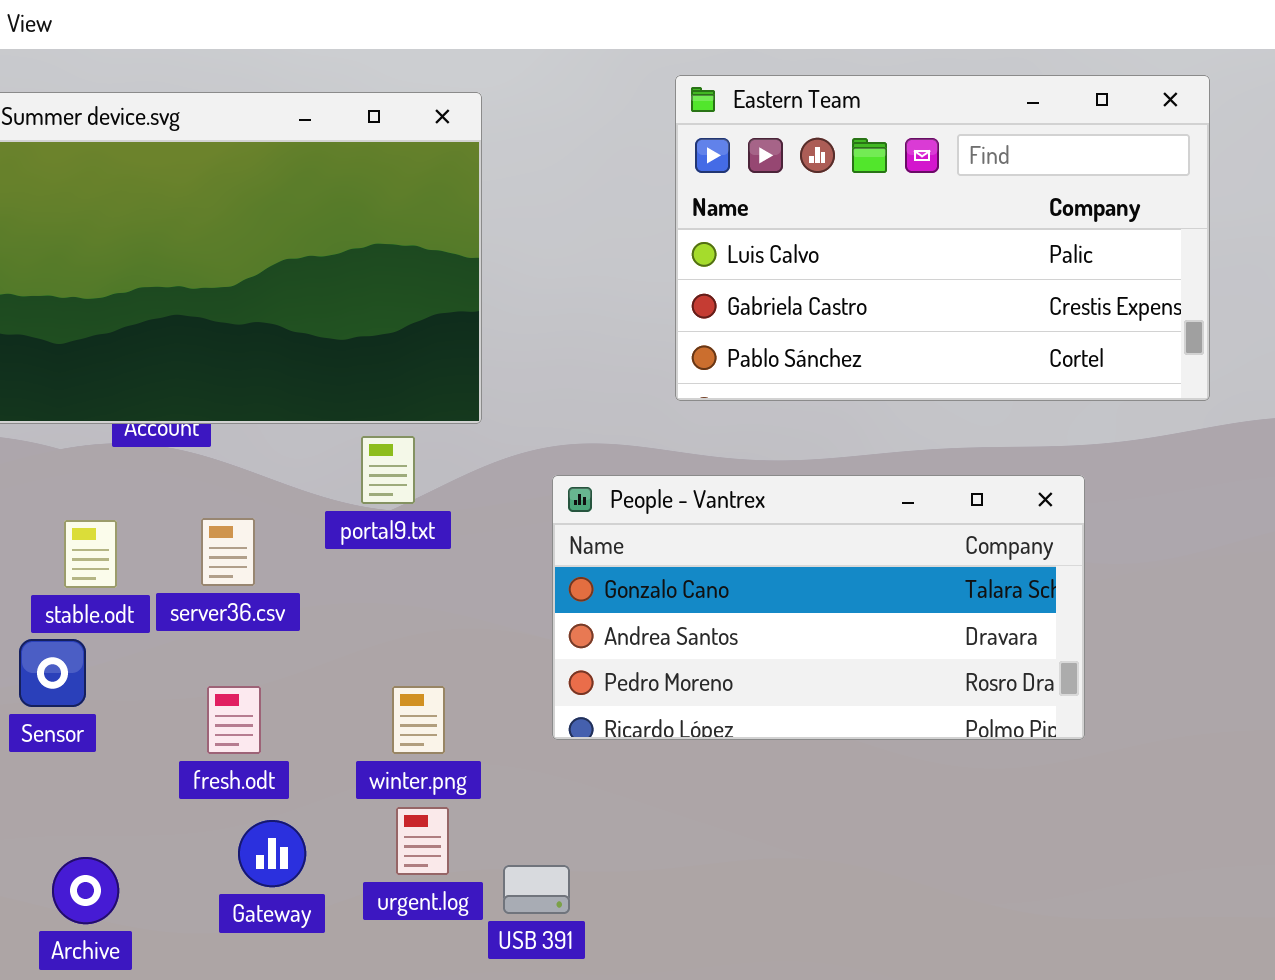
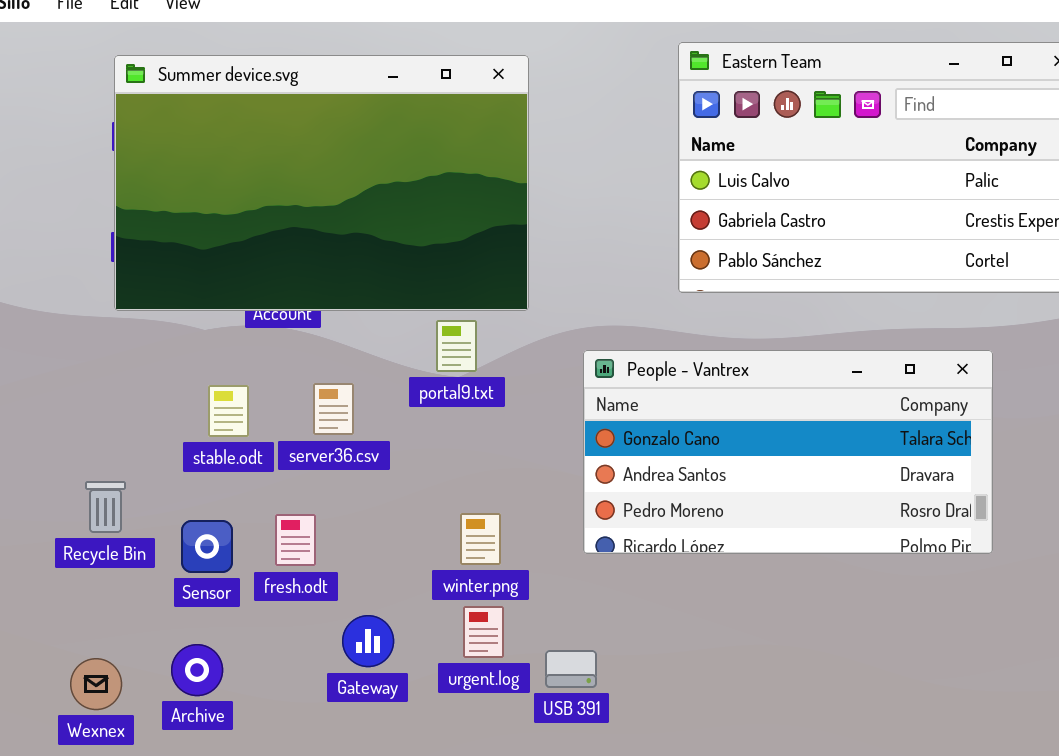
Sensor: [19,639,86,707] -> [181,520,233,573], moved
fresh.odt: [207,686,261,754] -> [275,514,316,566], moved
Archive: [52,857,119,924] -> [171,644,223,696], moved

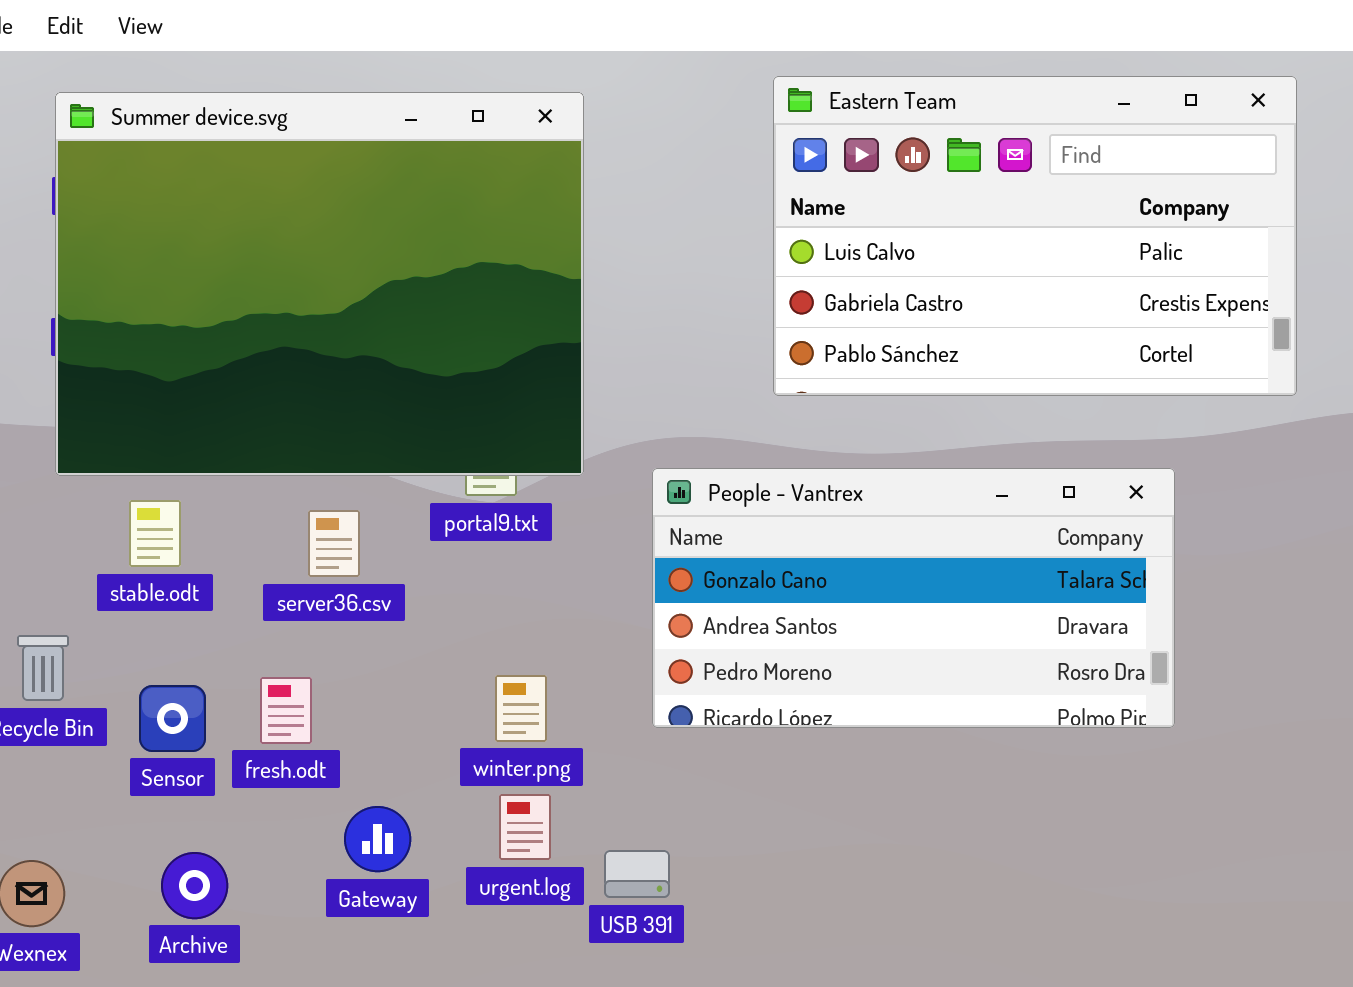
Summer device.svg: [114,55,529,311] -> [55,92,584,476], resized
stable.odt: [208,385,249,437] -> [129,500,181,567], moved
Archive: [171,644,223,696] -> [161,852,228,919], moved

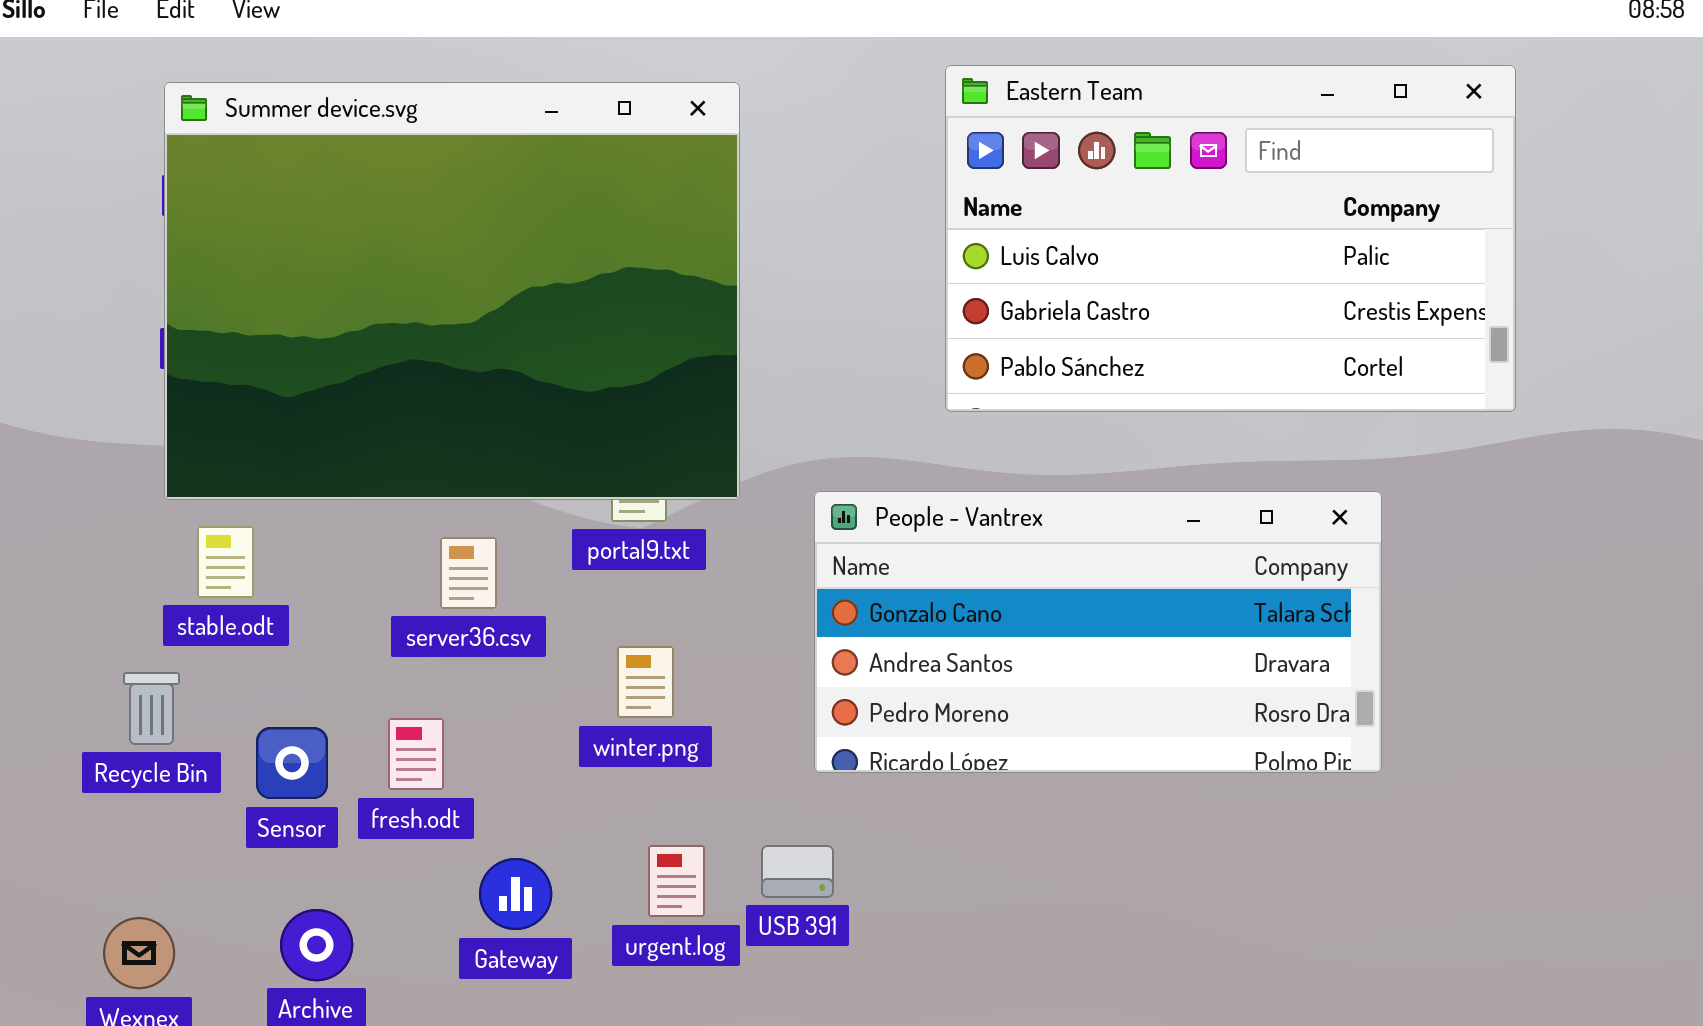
stable.odt: [129,500,181,567] -> [197,526,254,598], moved
winter.png: [495,675,547,742] -> [617,646,674,718], moved
USB 391: [604,850,670,898] -> [761,845,834,898], moved

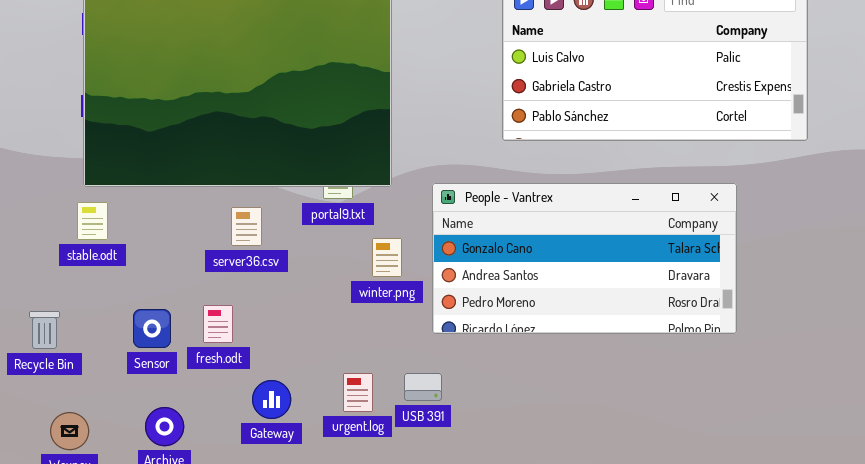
stable.odt: [197,526,254,598] -> [77,202,108,240], moved
winter.png: [617,646,674,718] -> [372,238,402,277], moved
Recycle Bin: [123,672,180,745] -> [29,311,60,349], moved

